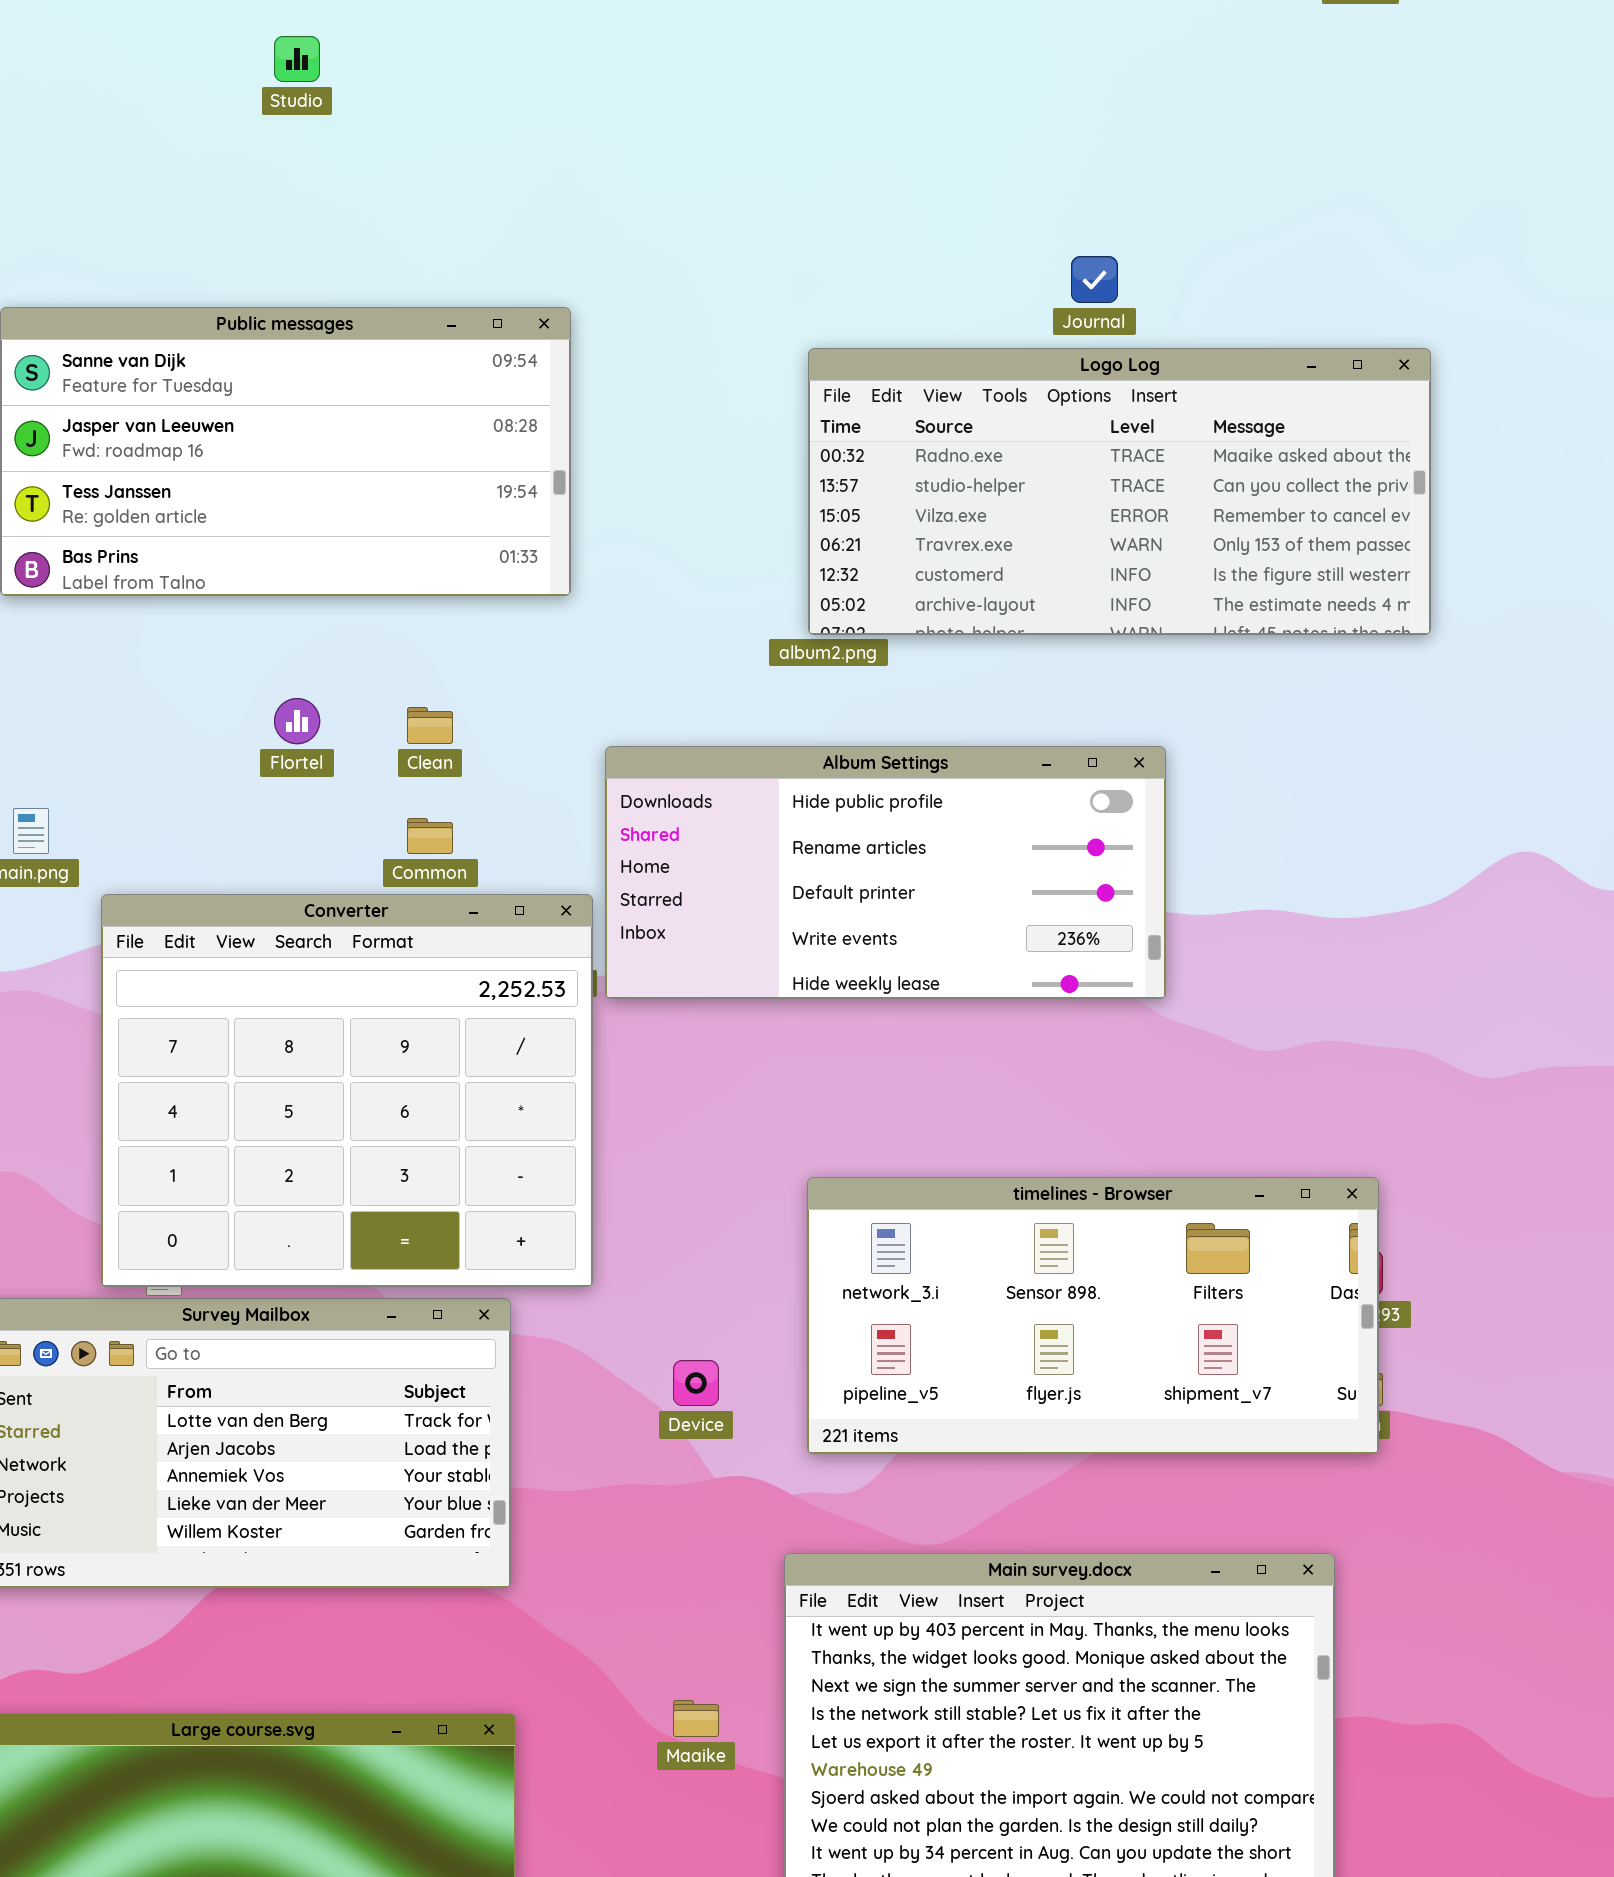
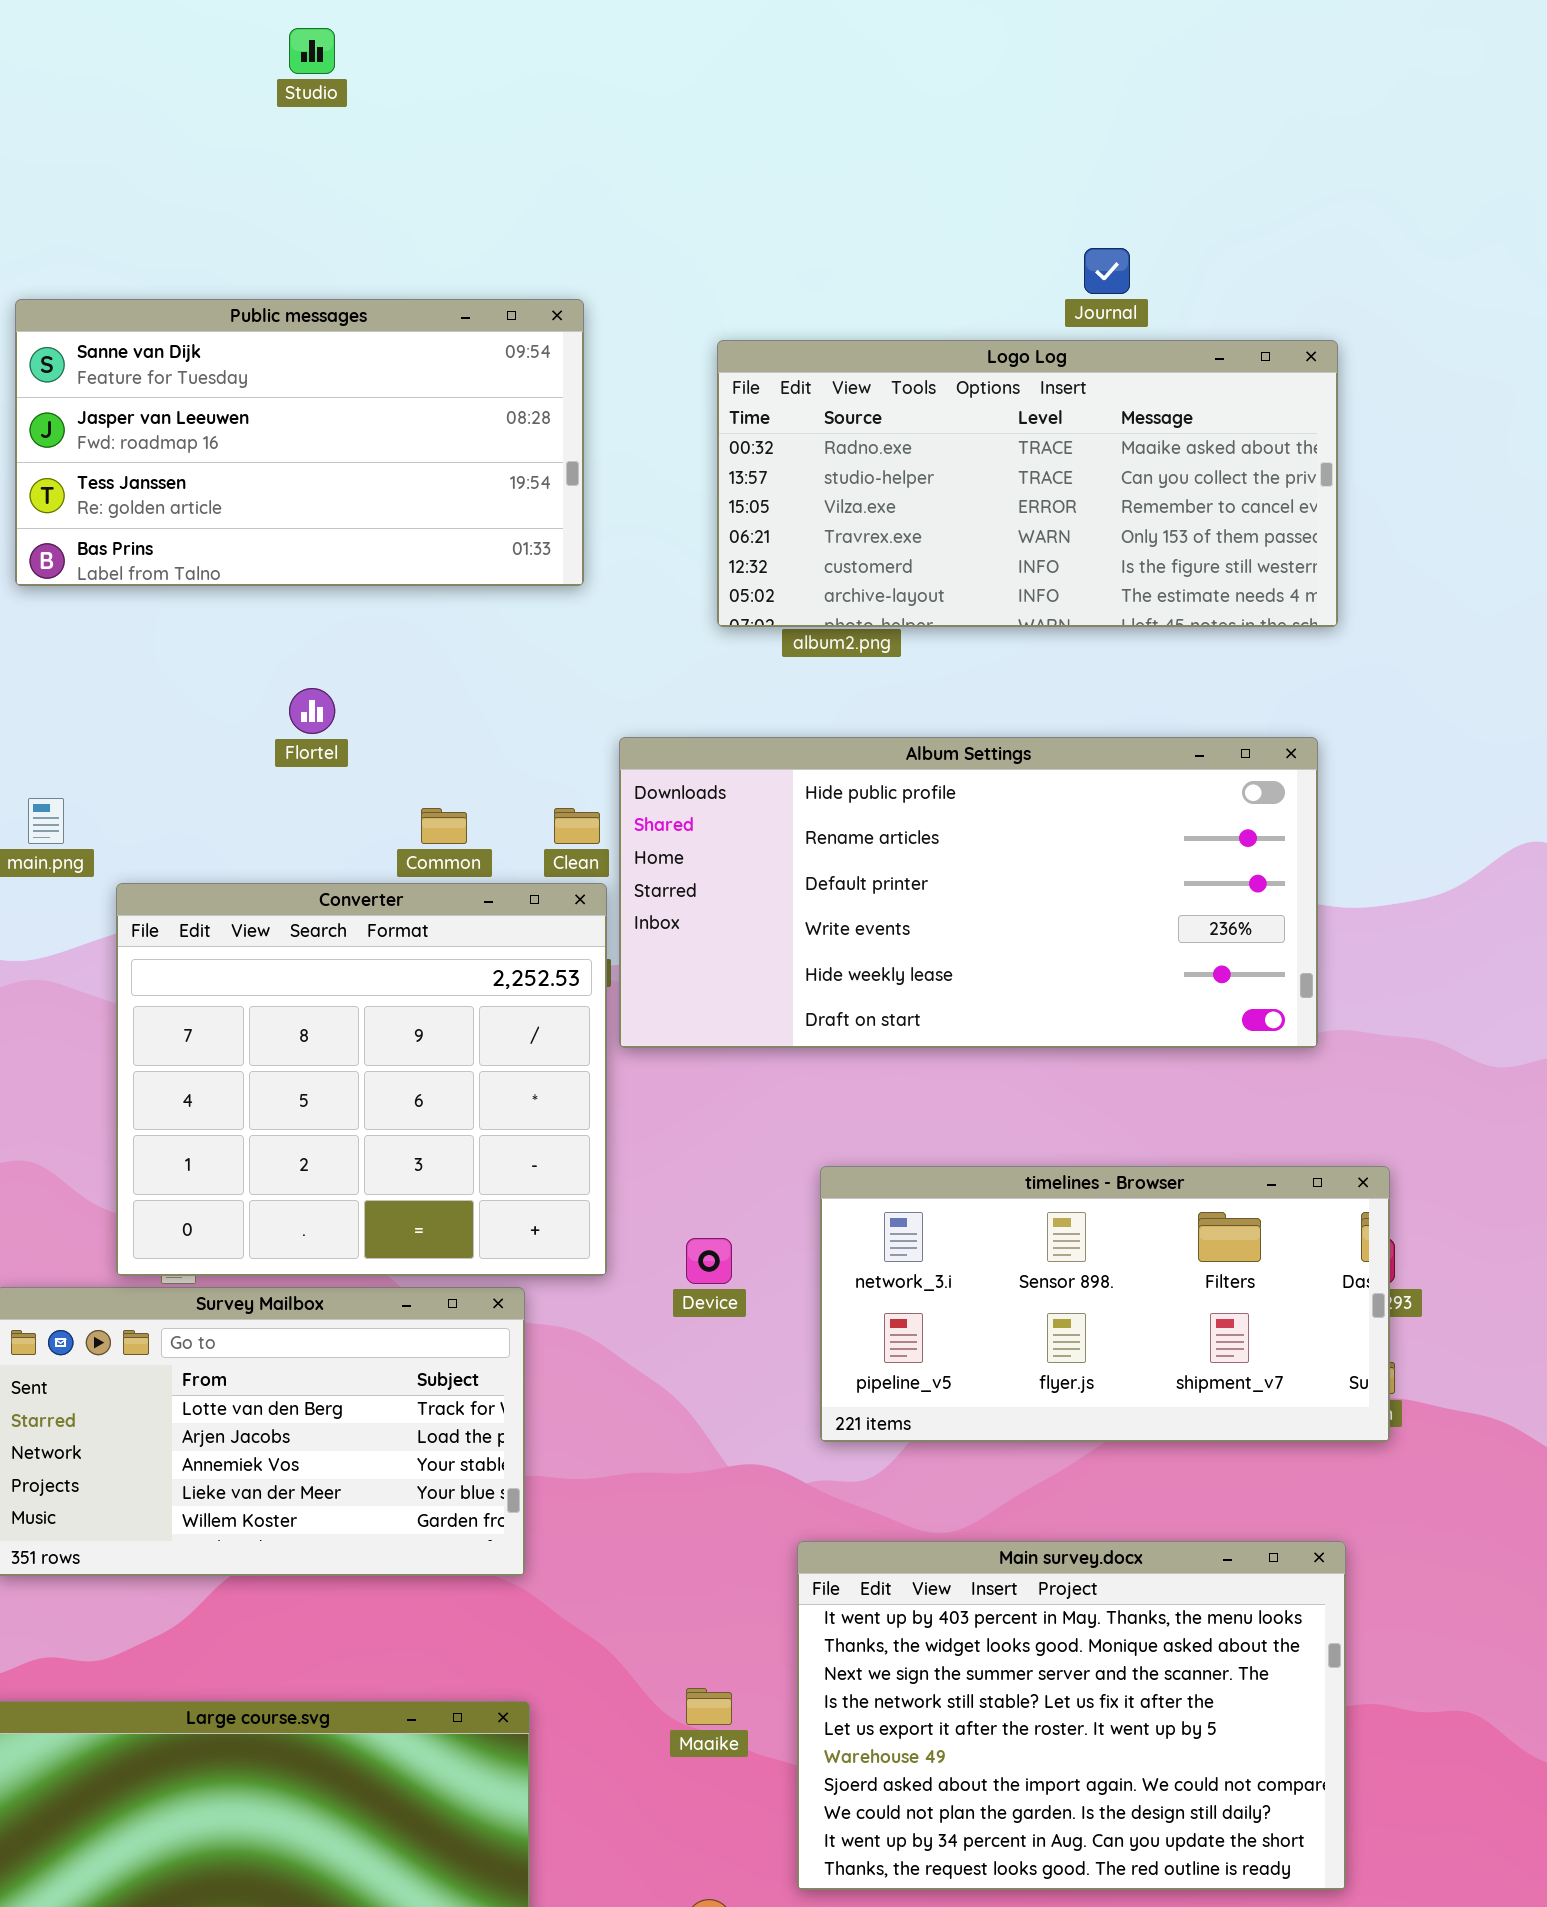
Logo Log: [808,348,1431,635] -> [717,340,1338,627], moved
Clean: [407,707,453,744] -> [554,808,600,844], moved
Album Settings: [605,746,1166,999] -> [619,737,1318,1048], resized
Device: [673,1360,719,1406] -> [686,1238,732,1284], moved

